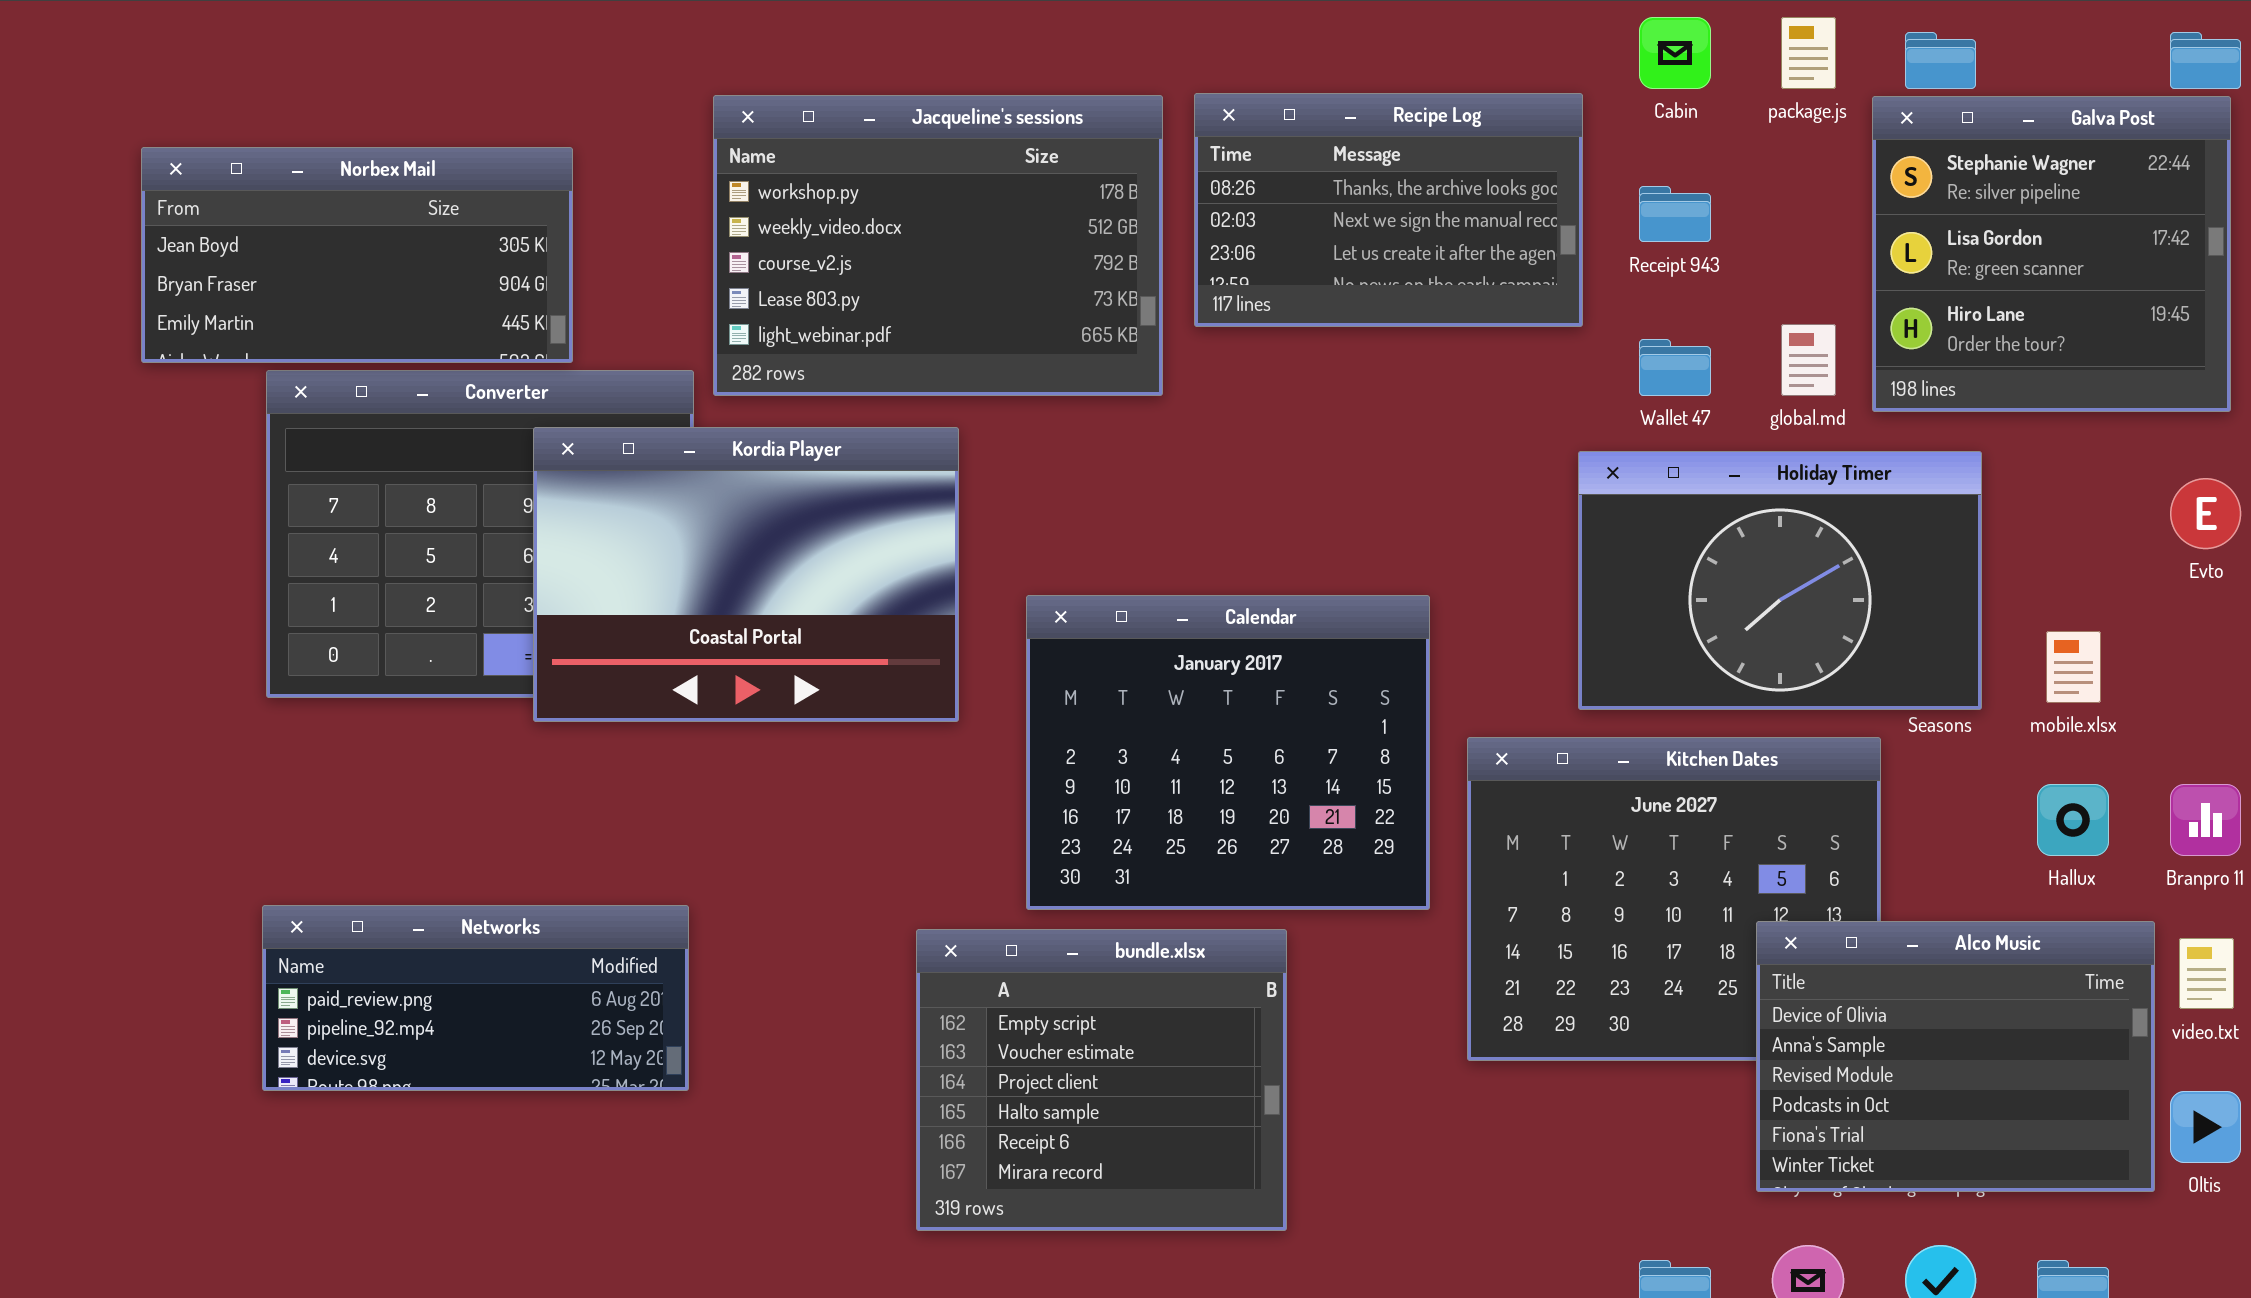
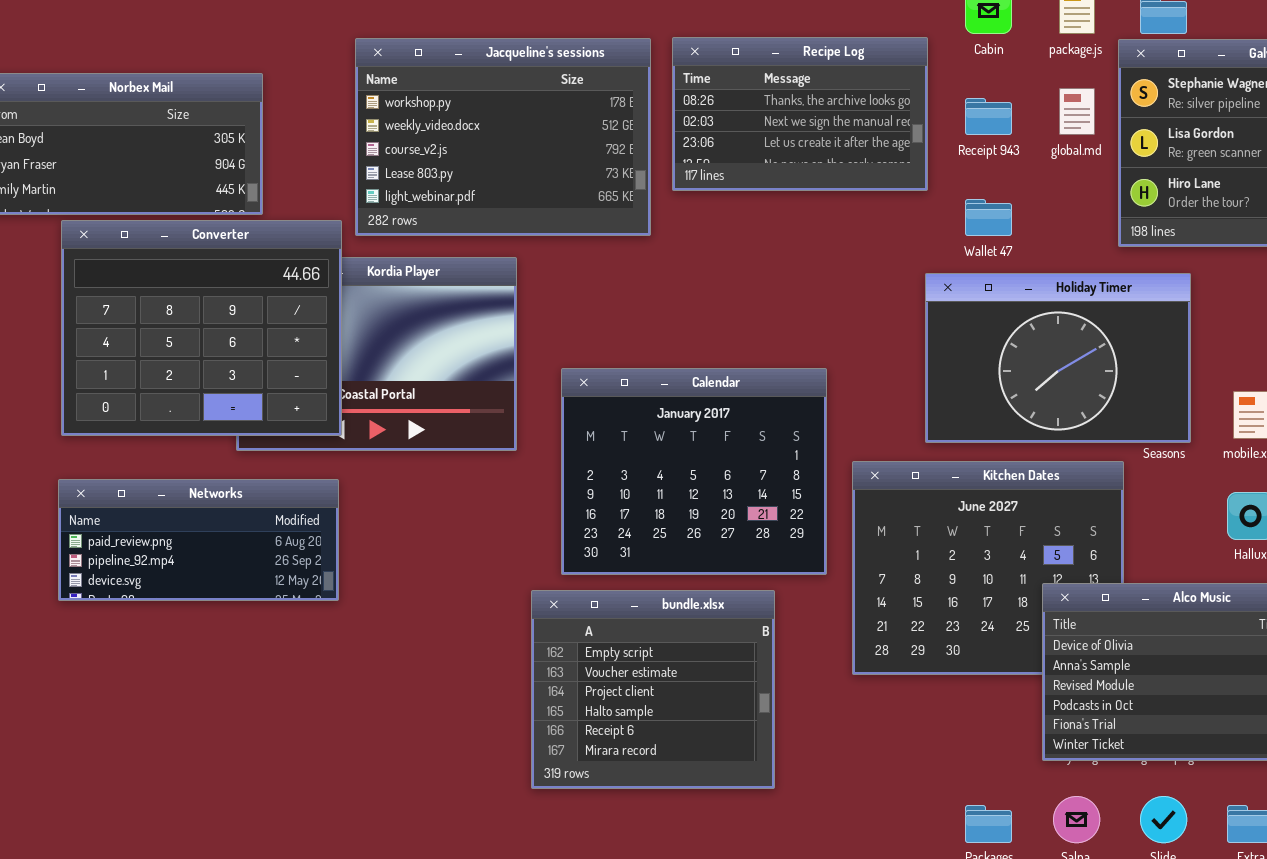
global.md: [1781,324,1836,396] -> [1059,88,1095,135], moved
Converter: [266,370,694,698] -> [61,220,342,436], raised
Networks: [262,905,689,1091] -> [58,479,339,601], moved
bundle.xlsx: [916,929,1287,1231] -> [531,590,775,789], moved

